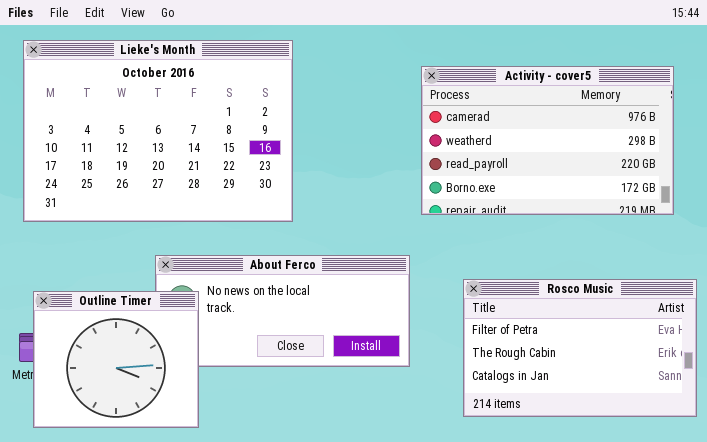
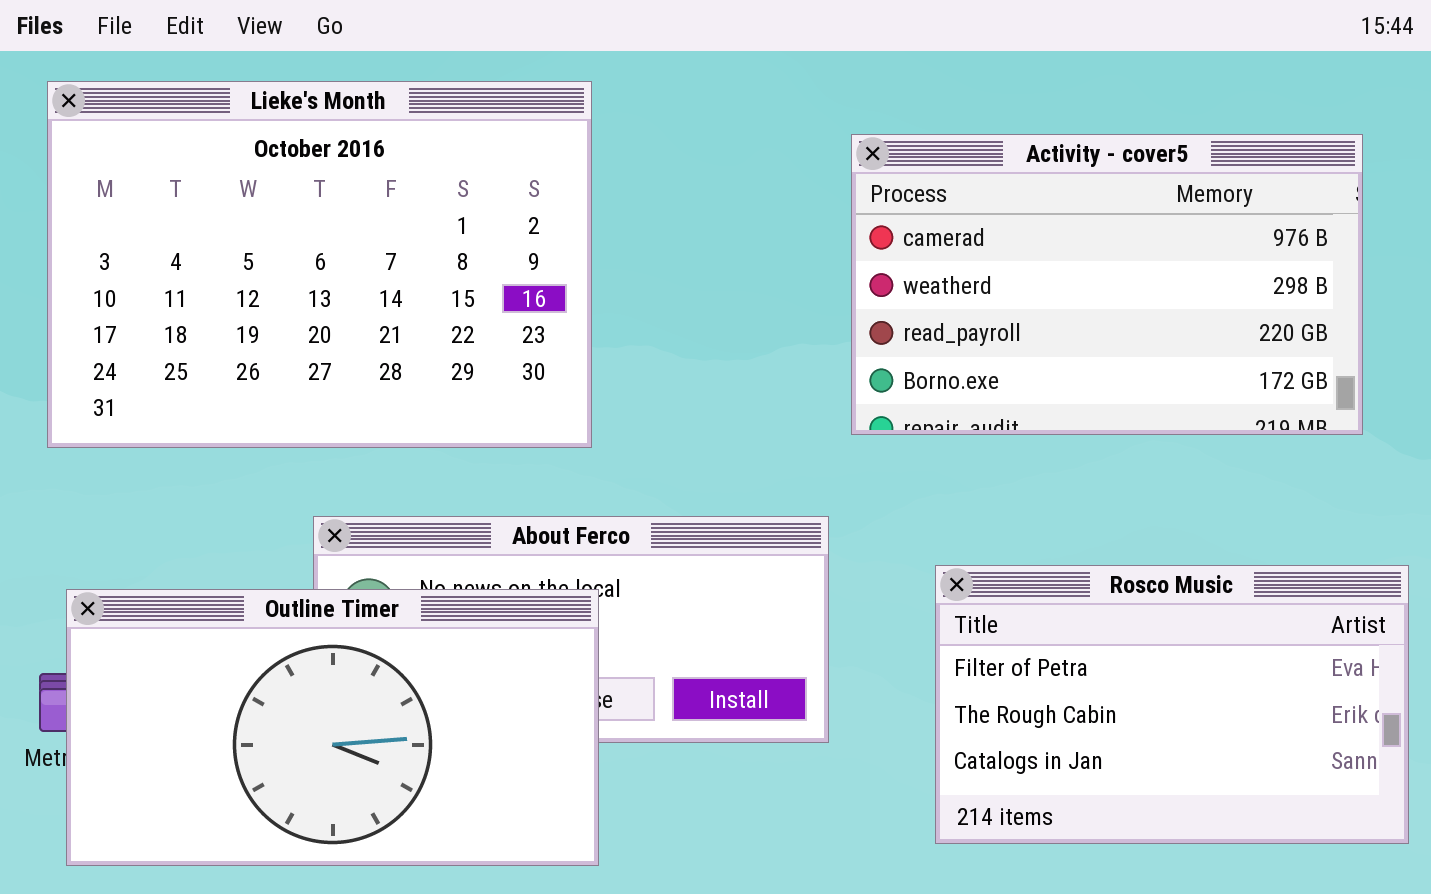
Outline Timer: [33,291,199,428] -> [66,589,599,866], resized

